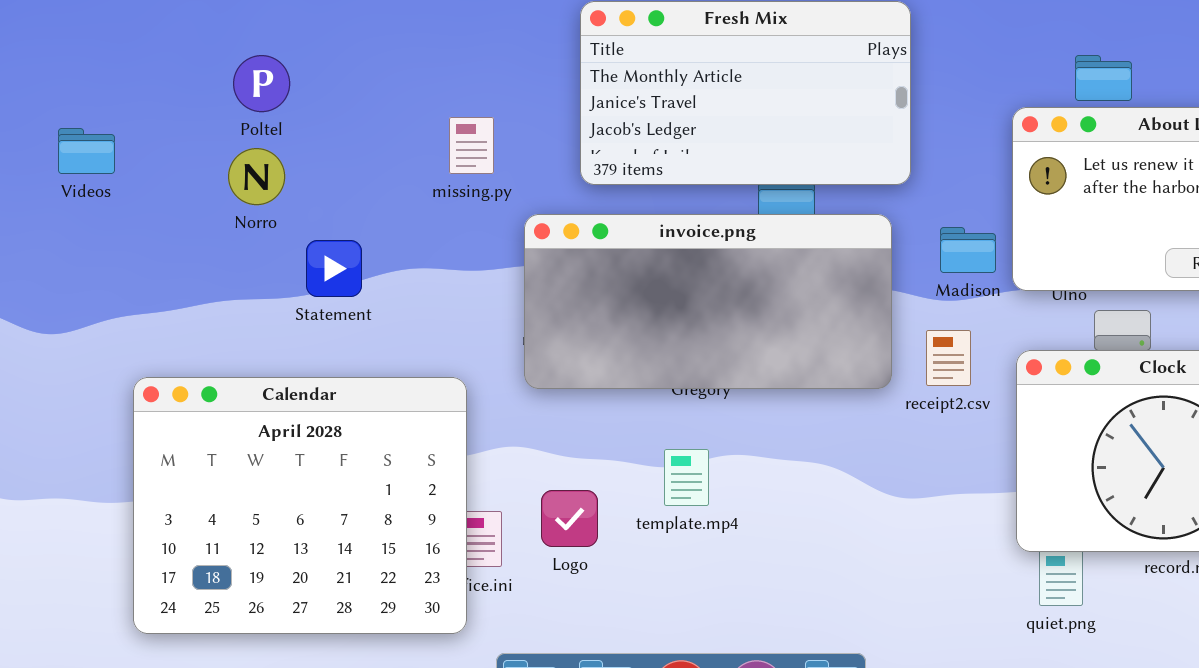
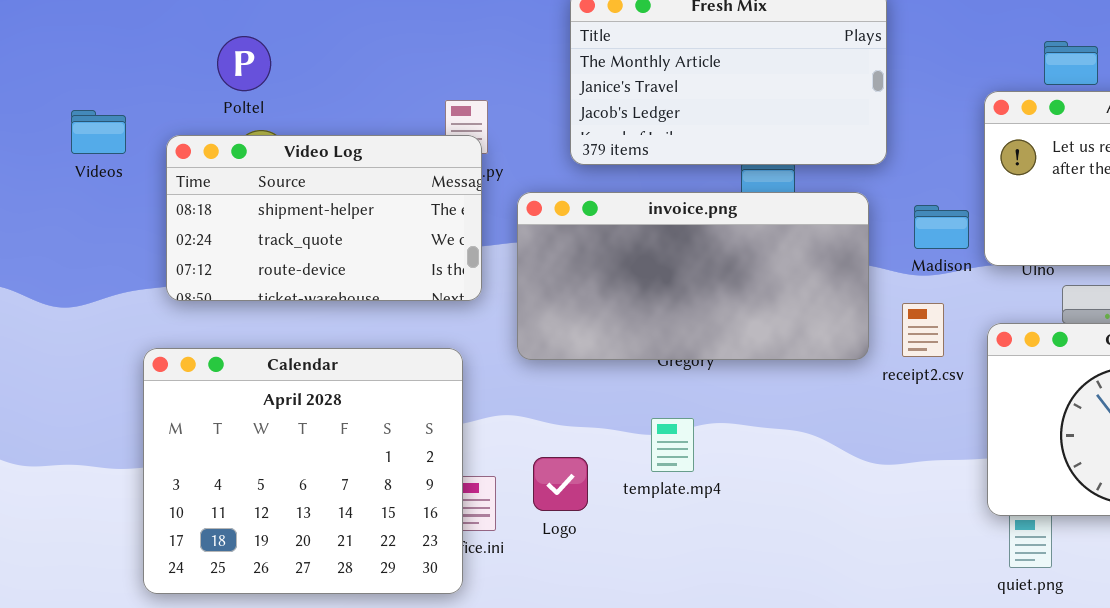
Poltel: [233,55,290,112] -> [217,36,271,91], moved
Video Log: none -> [166,135,482,301], opened

